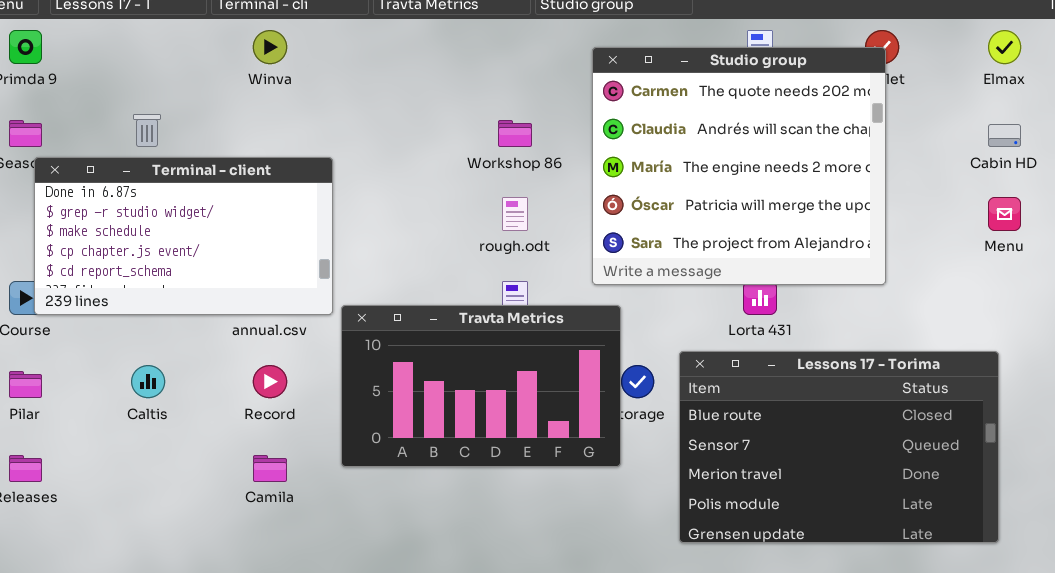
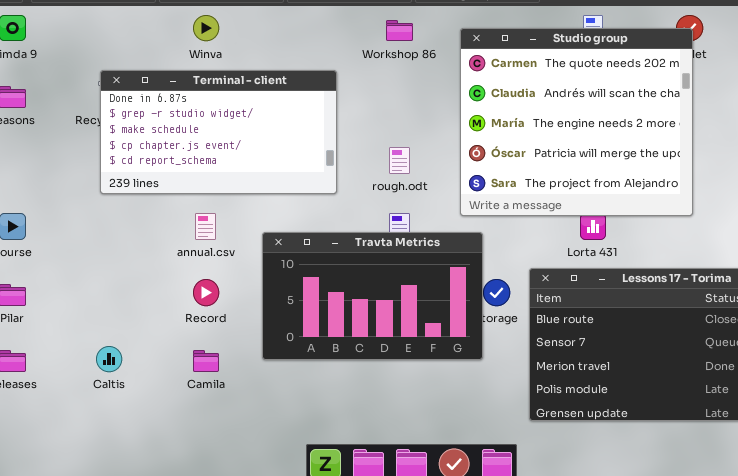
Workshop 86: [498,120,532,147] -> [386,20,413,41], moved
Terminal - client: [34,157,333,315] -> [100,70,337,194], moved
Caltis: [131,365,165,398] -> [96,346,122,372], moved

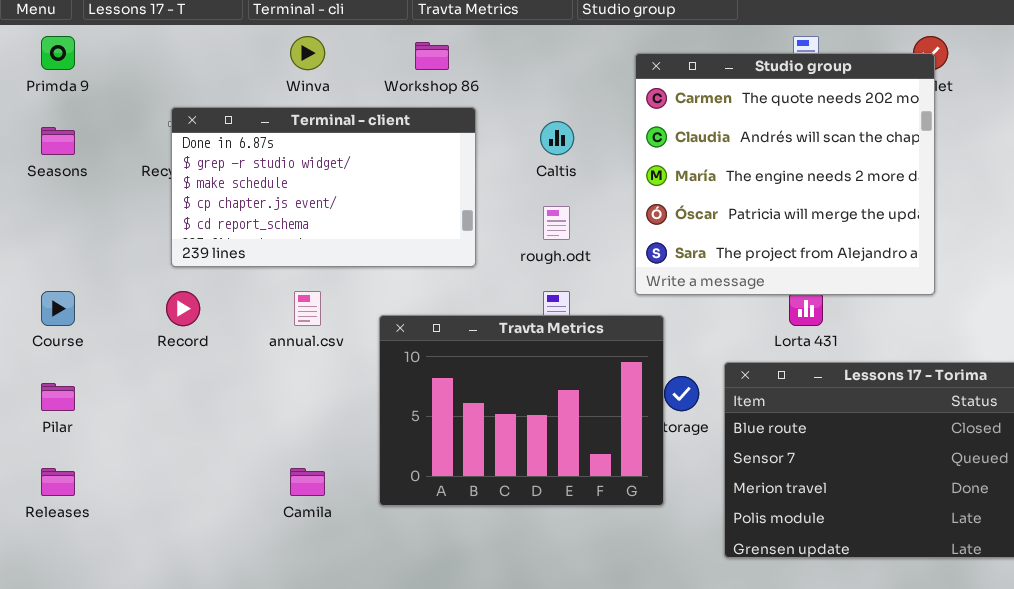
Workshop 86: [386,20,413,41] -> [415,42,449,70], moved
Travta Metrics: [262,232,483,360] -> [379,315,664,506], resized
Record: [193,279,219,306] -> [166,291,200,326], moved
Caltis: [96,346,122,372] -> [540,121,574,155], moved

